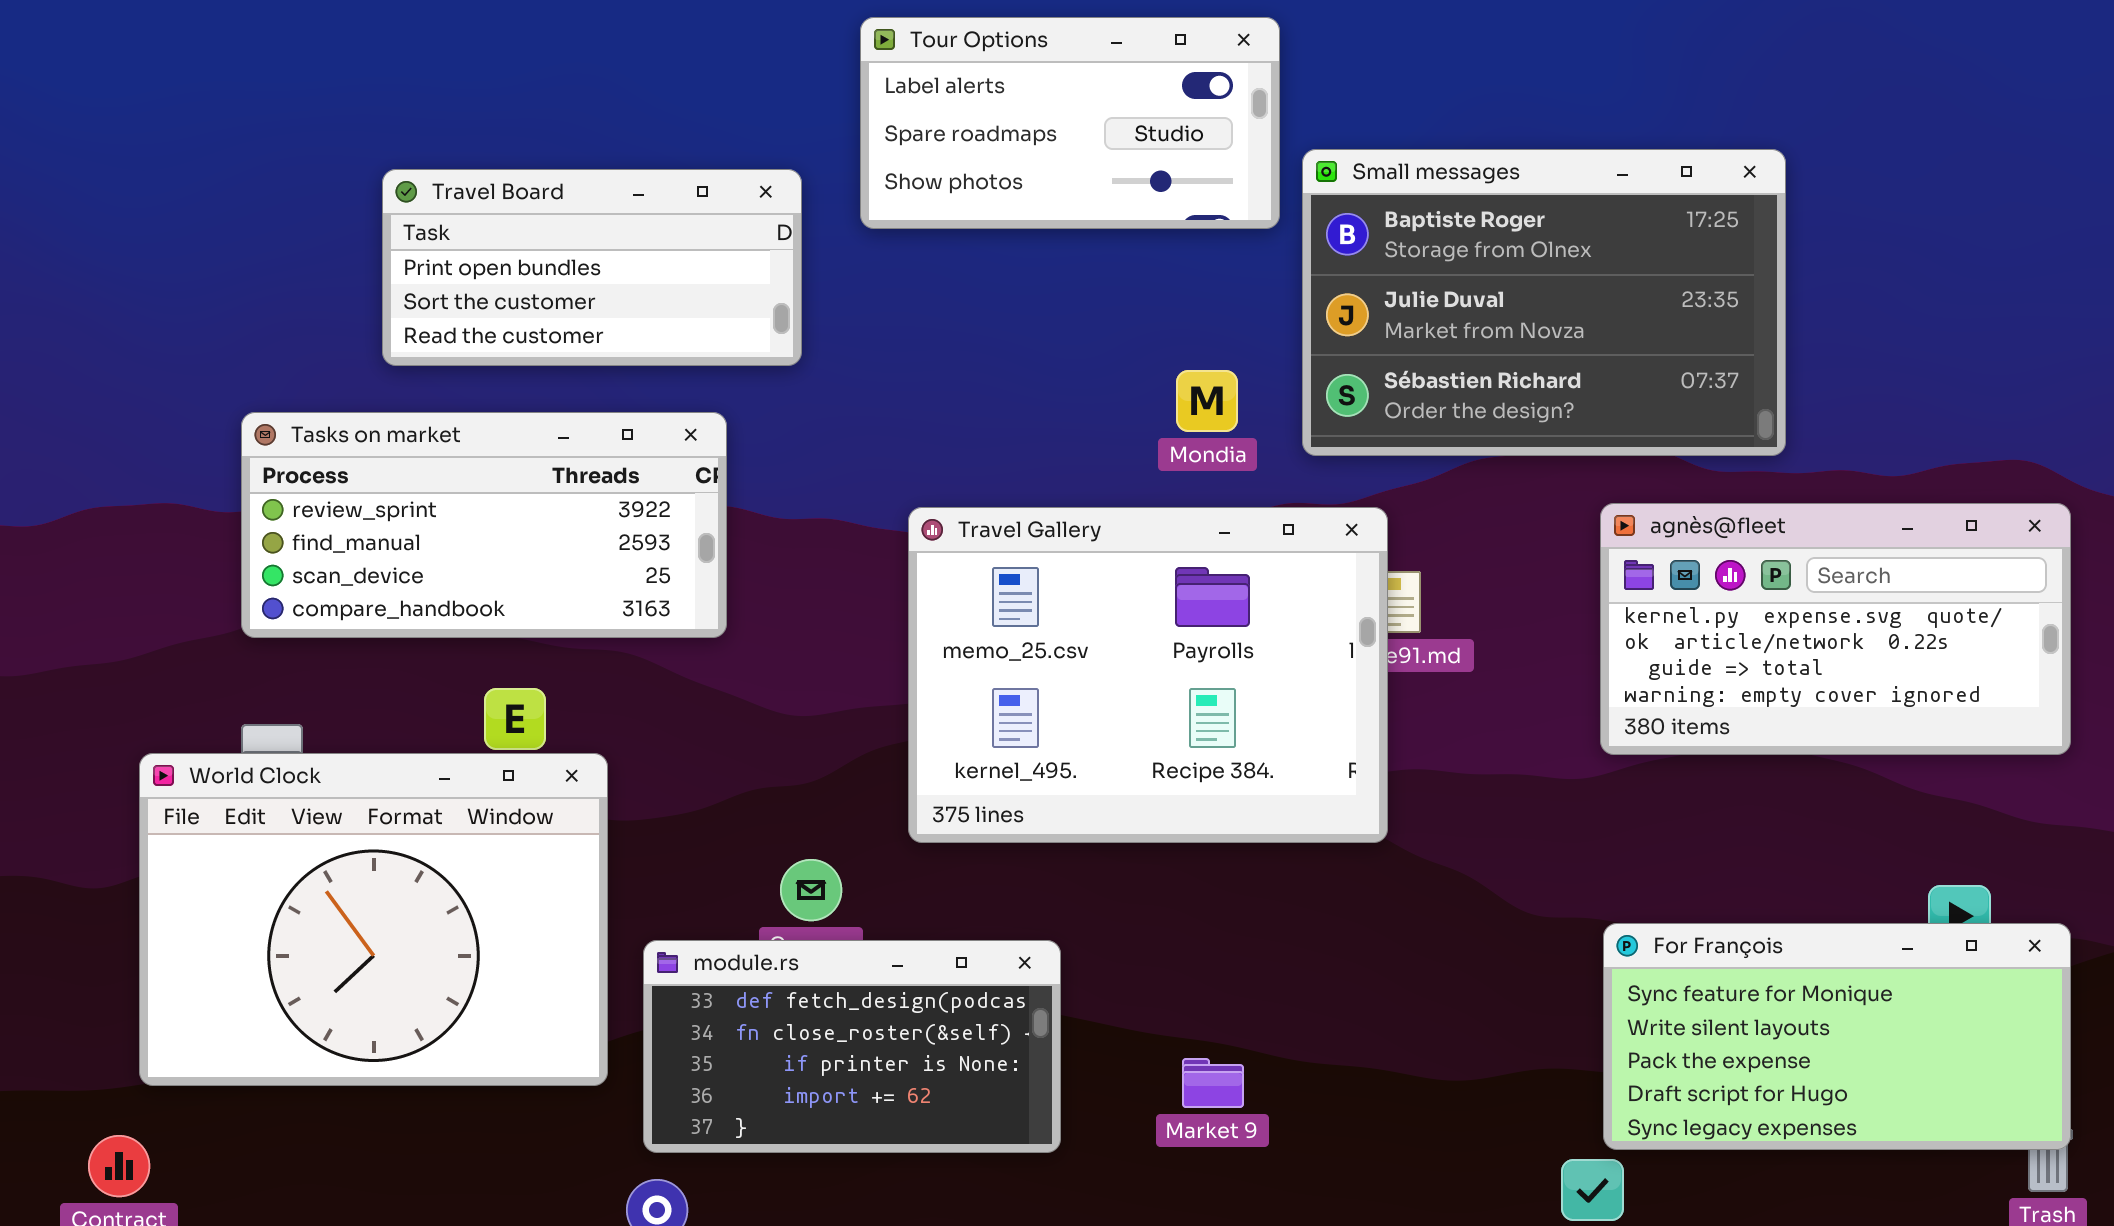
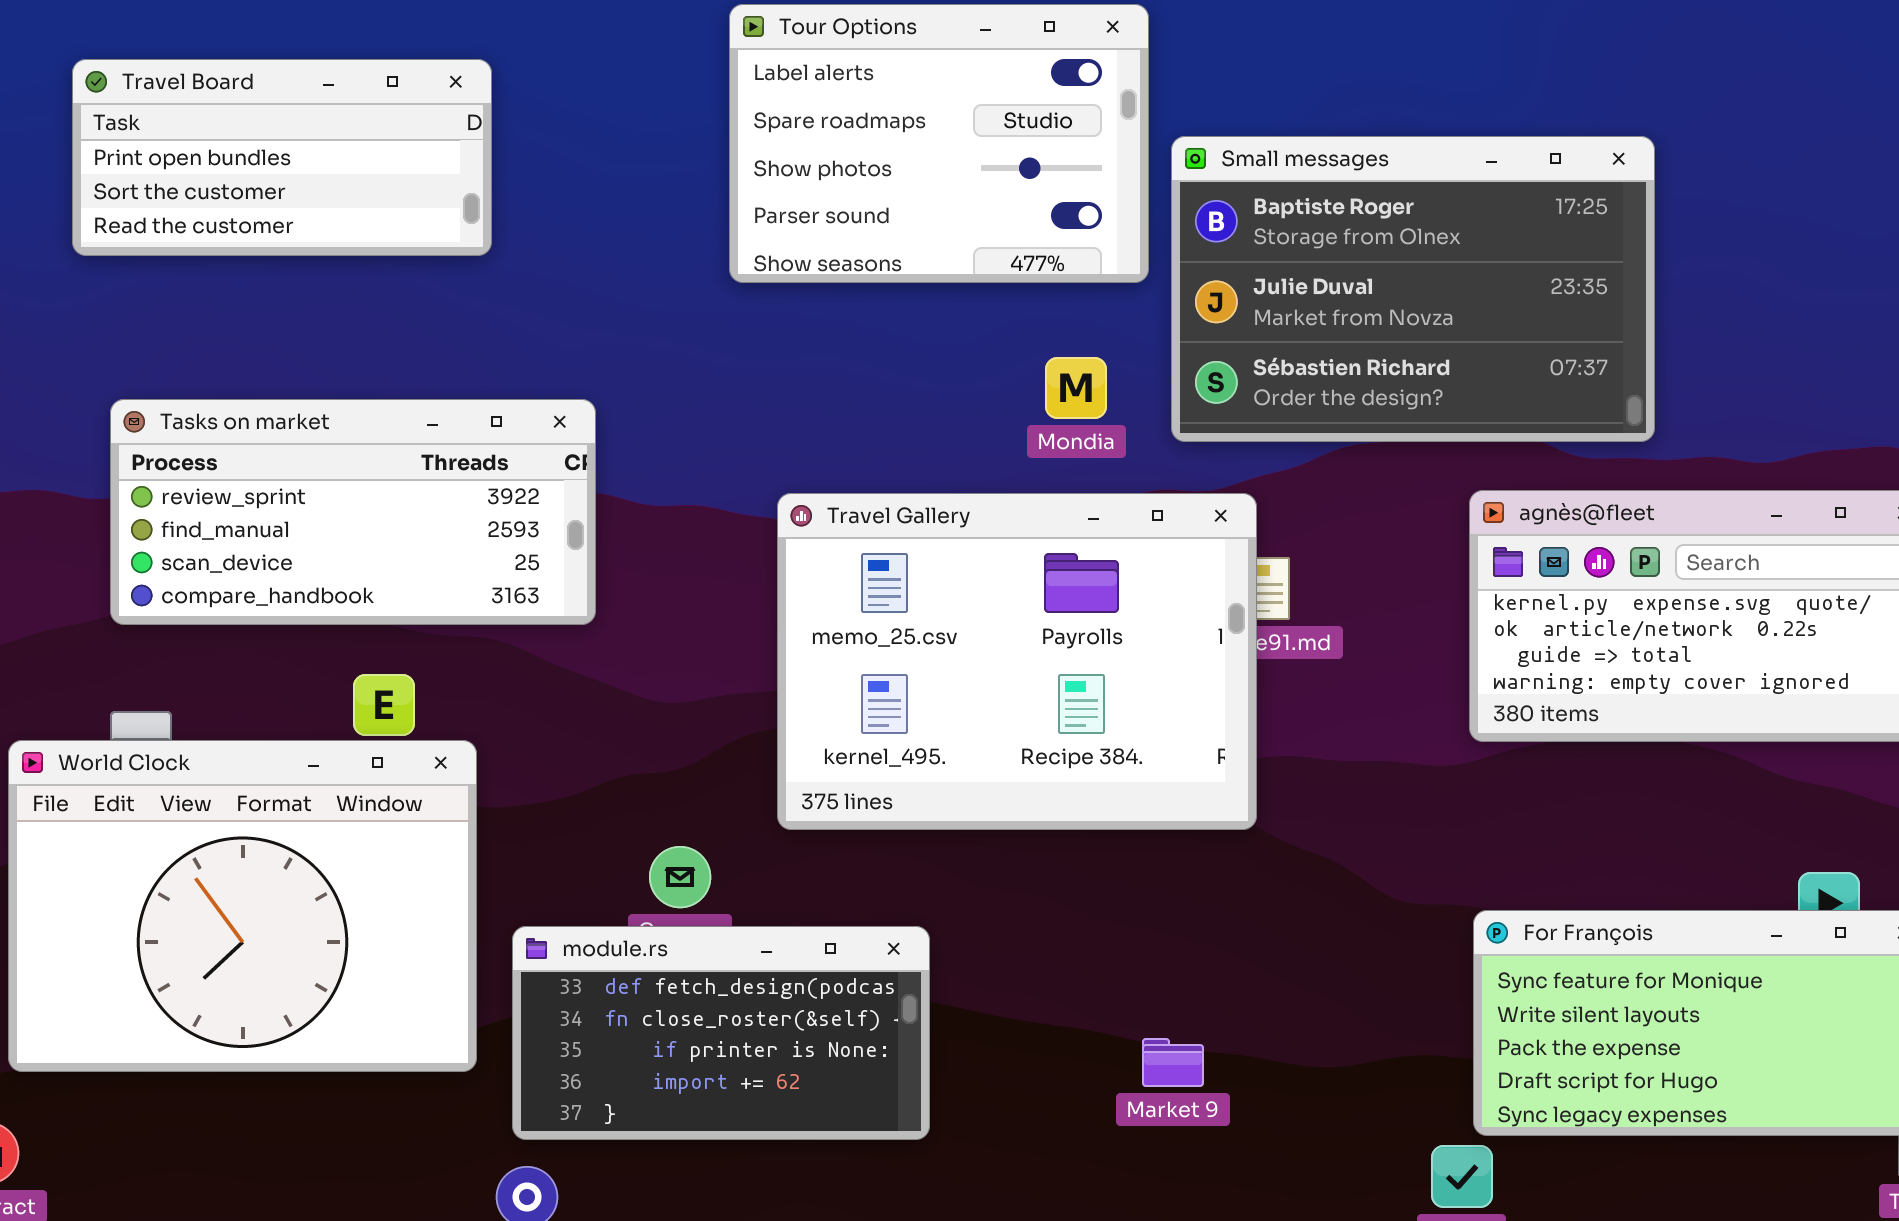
Tour Options: [860,17,1280,229] -> [729,4,1149,283], resized
Travel Board: [382,169,802,366] -> [72,59,492,256], moved
Market 9: [1182,1058,1244,1108] -> [1142,1038,1204,1087], moved

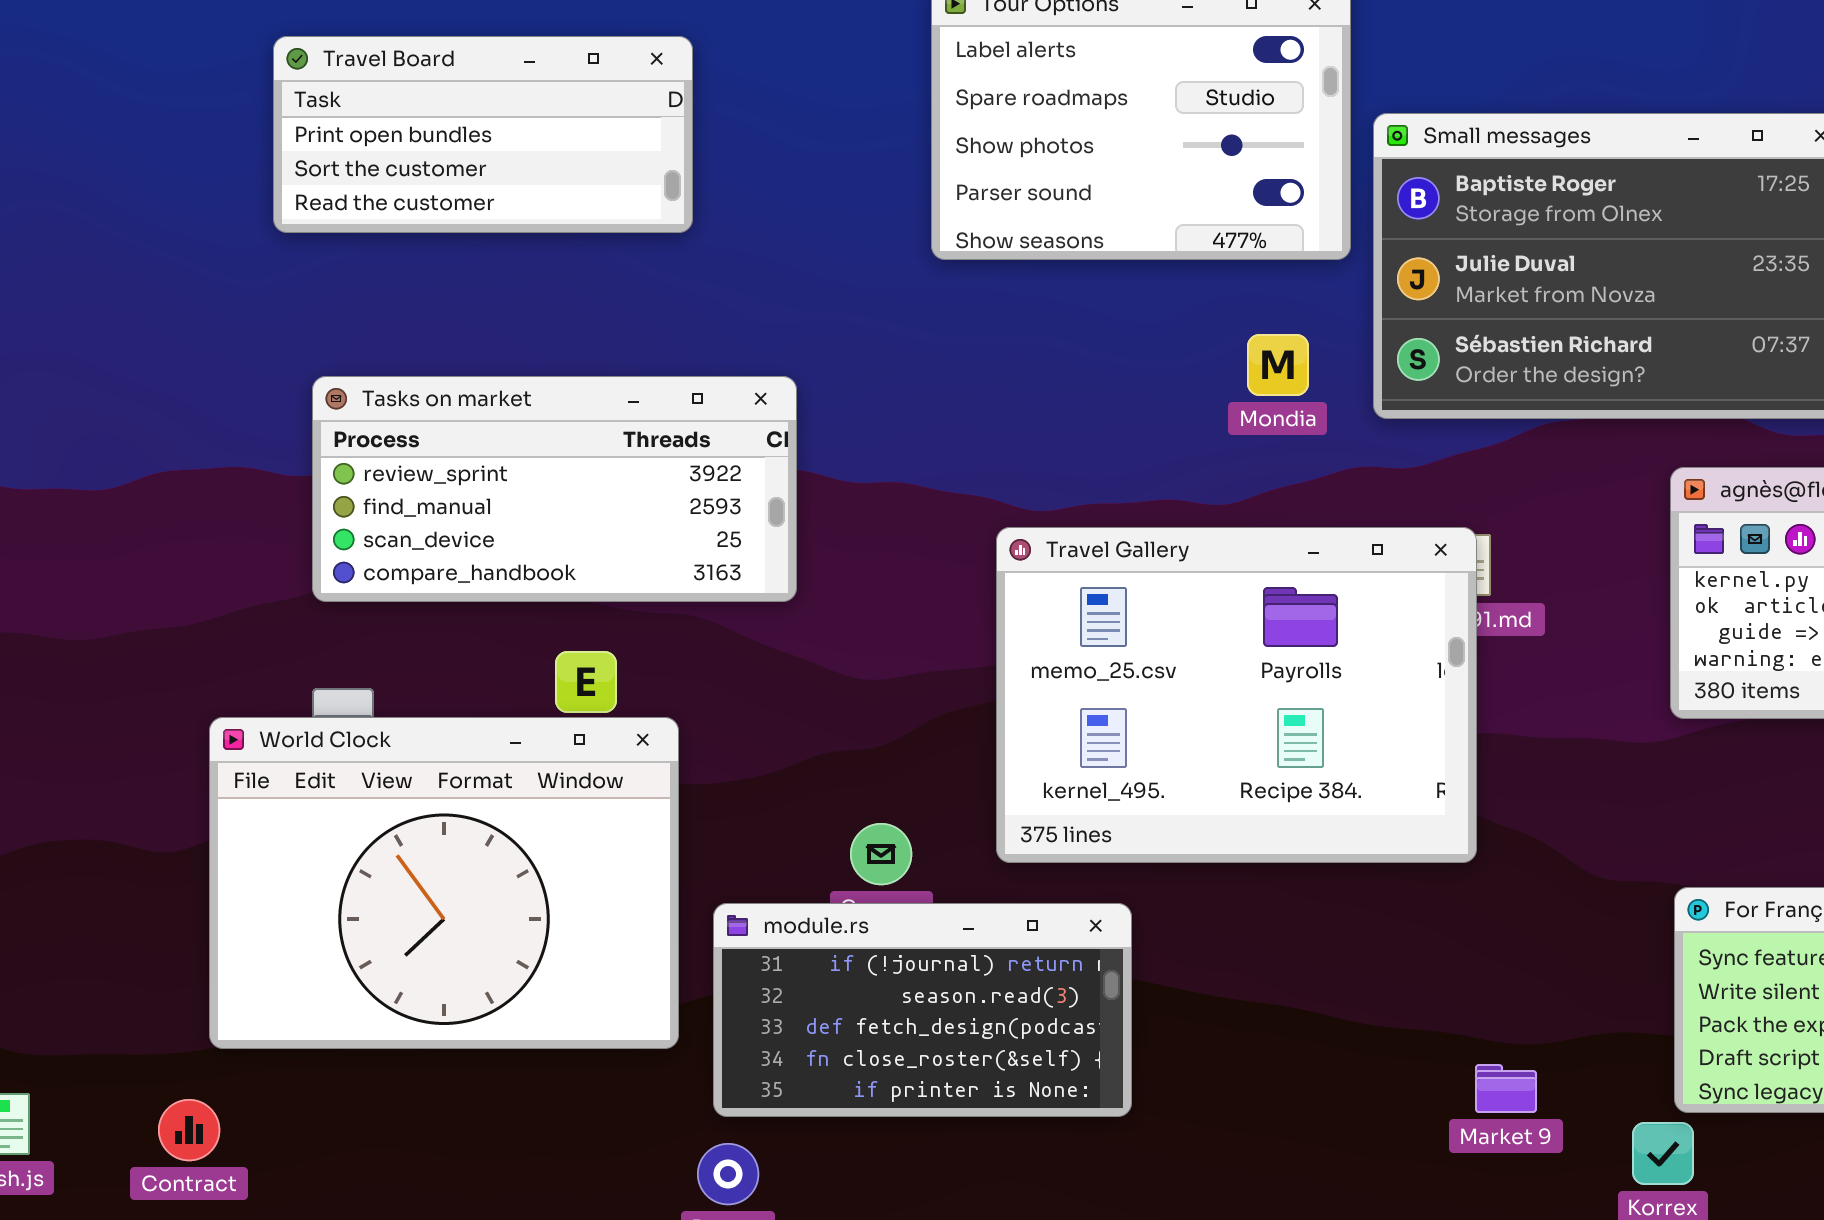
Travel Gallery: [777,493,1257,830] -> [996,527,1477,863], moved
module.rs: [512,926,930,1140] -> [713,903,1132,1117], scrolled up 2 rows
Market 9: [1142,1038,1204,1087] -> [1475,1064,1537,1113], moved

